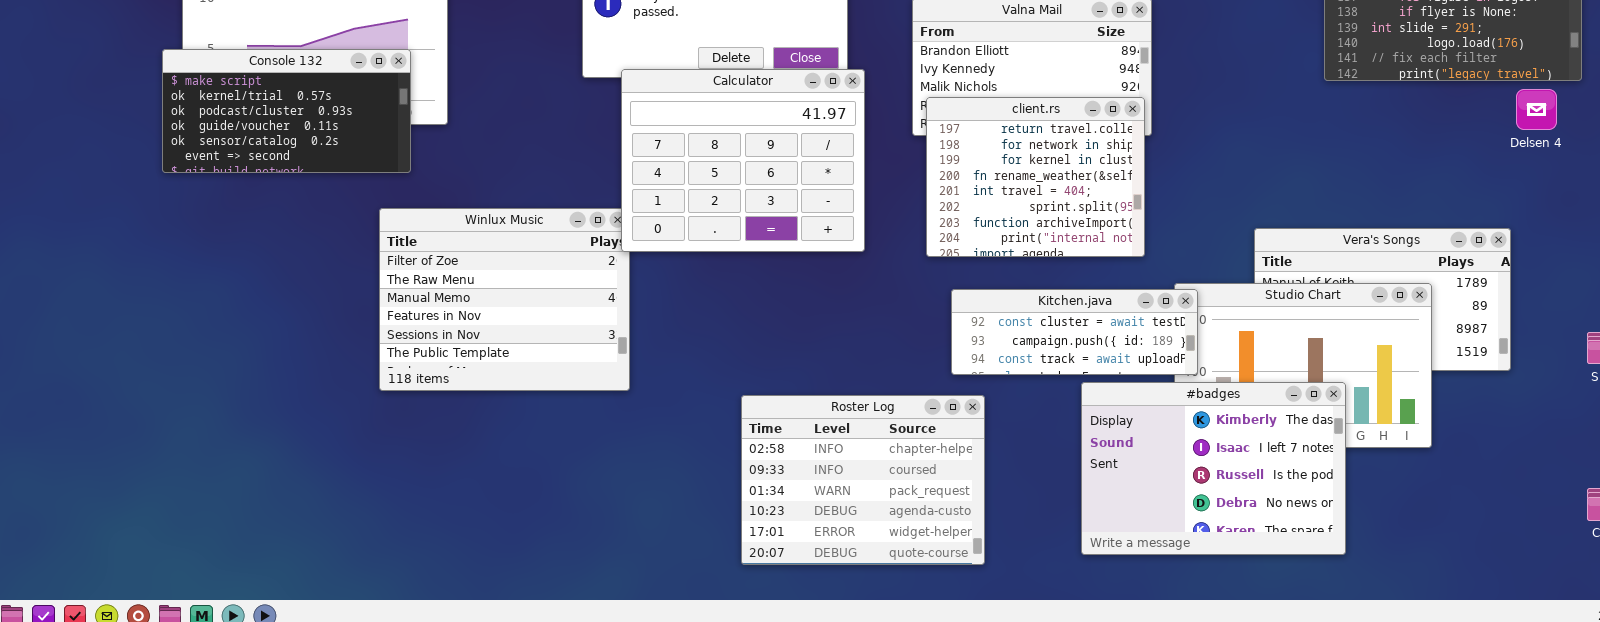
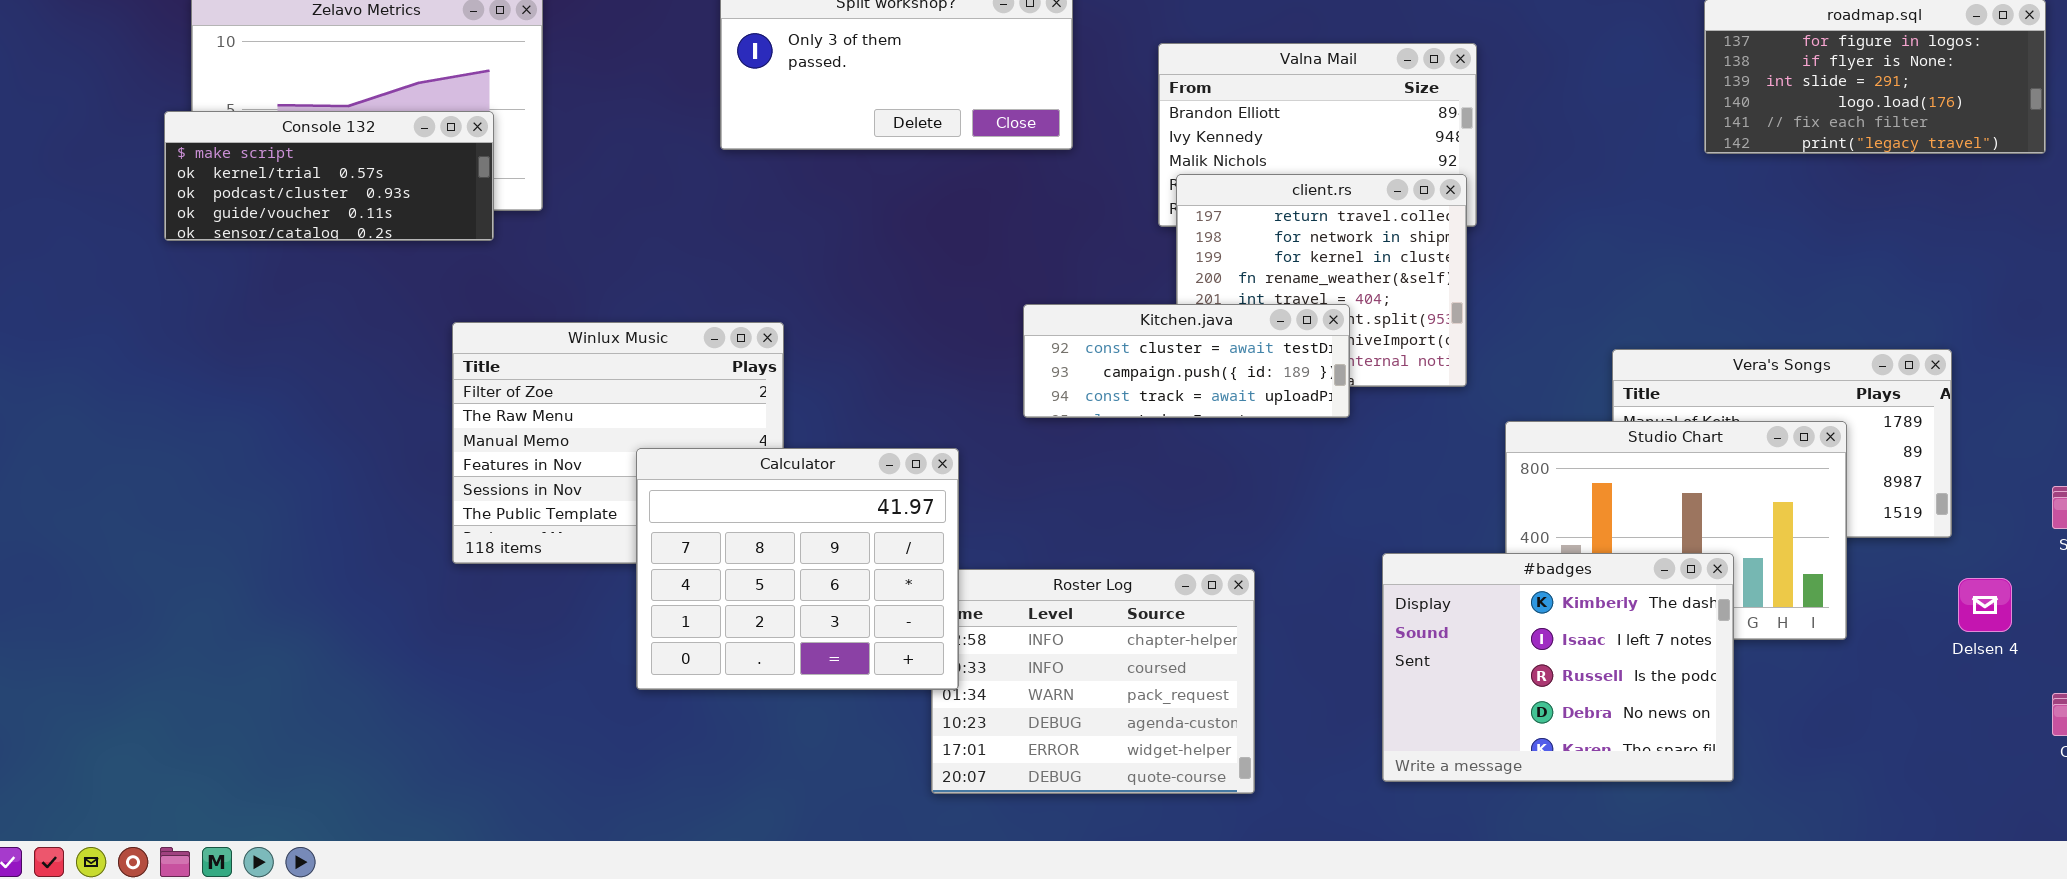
Console 132: [162,49,411,173] -> [164,111,494,241], resized
Calculator: [621,69,865,252] -> [636,448,959,690], moved
Delsen 4: [1516,89,1557,130] -> [1958,578,2012,632], moved
Kitchen.java: [951,289,1198,375] -> [1023,304,1350,418], moved

